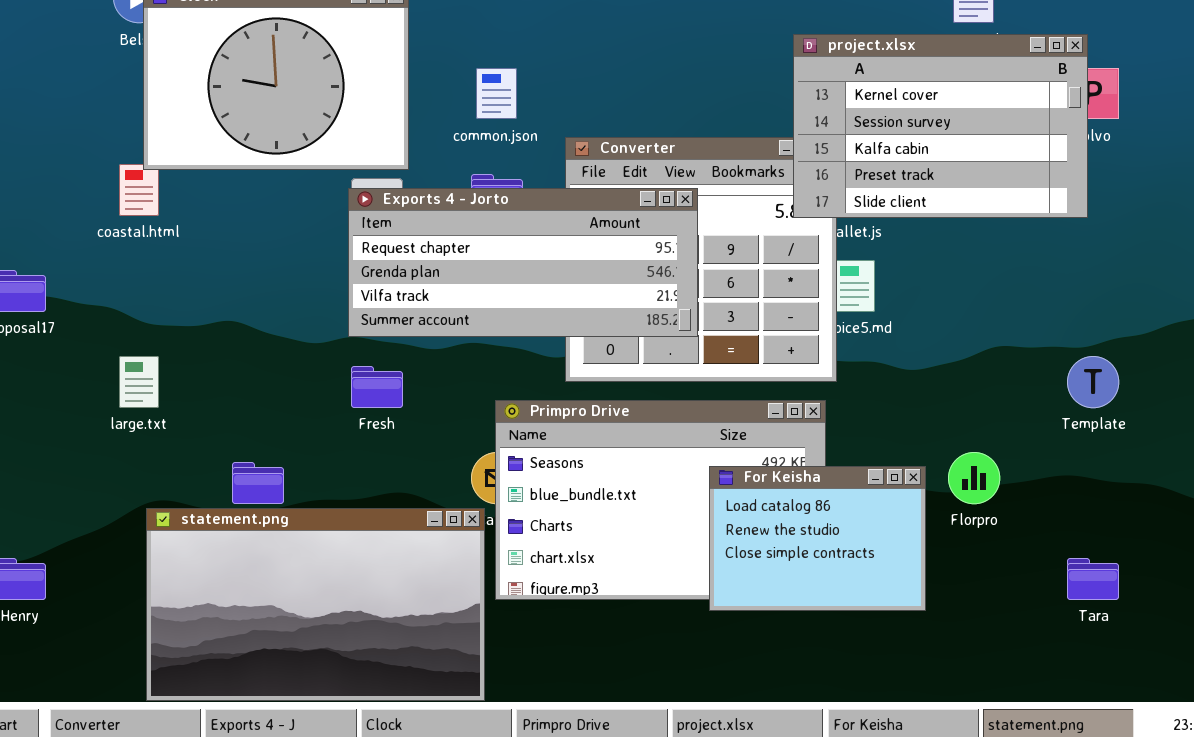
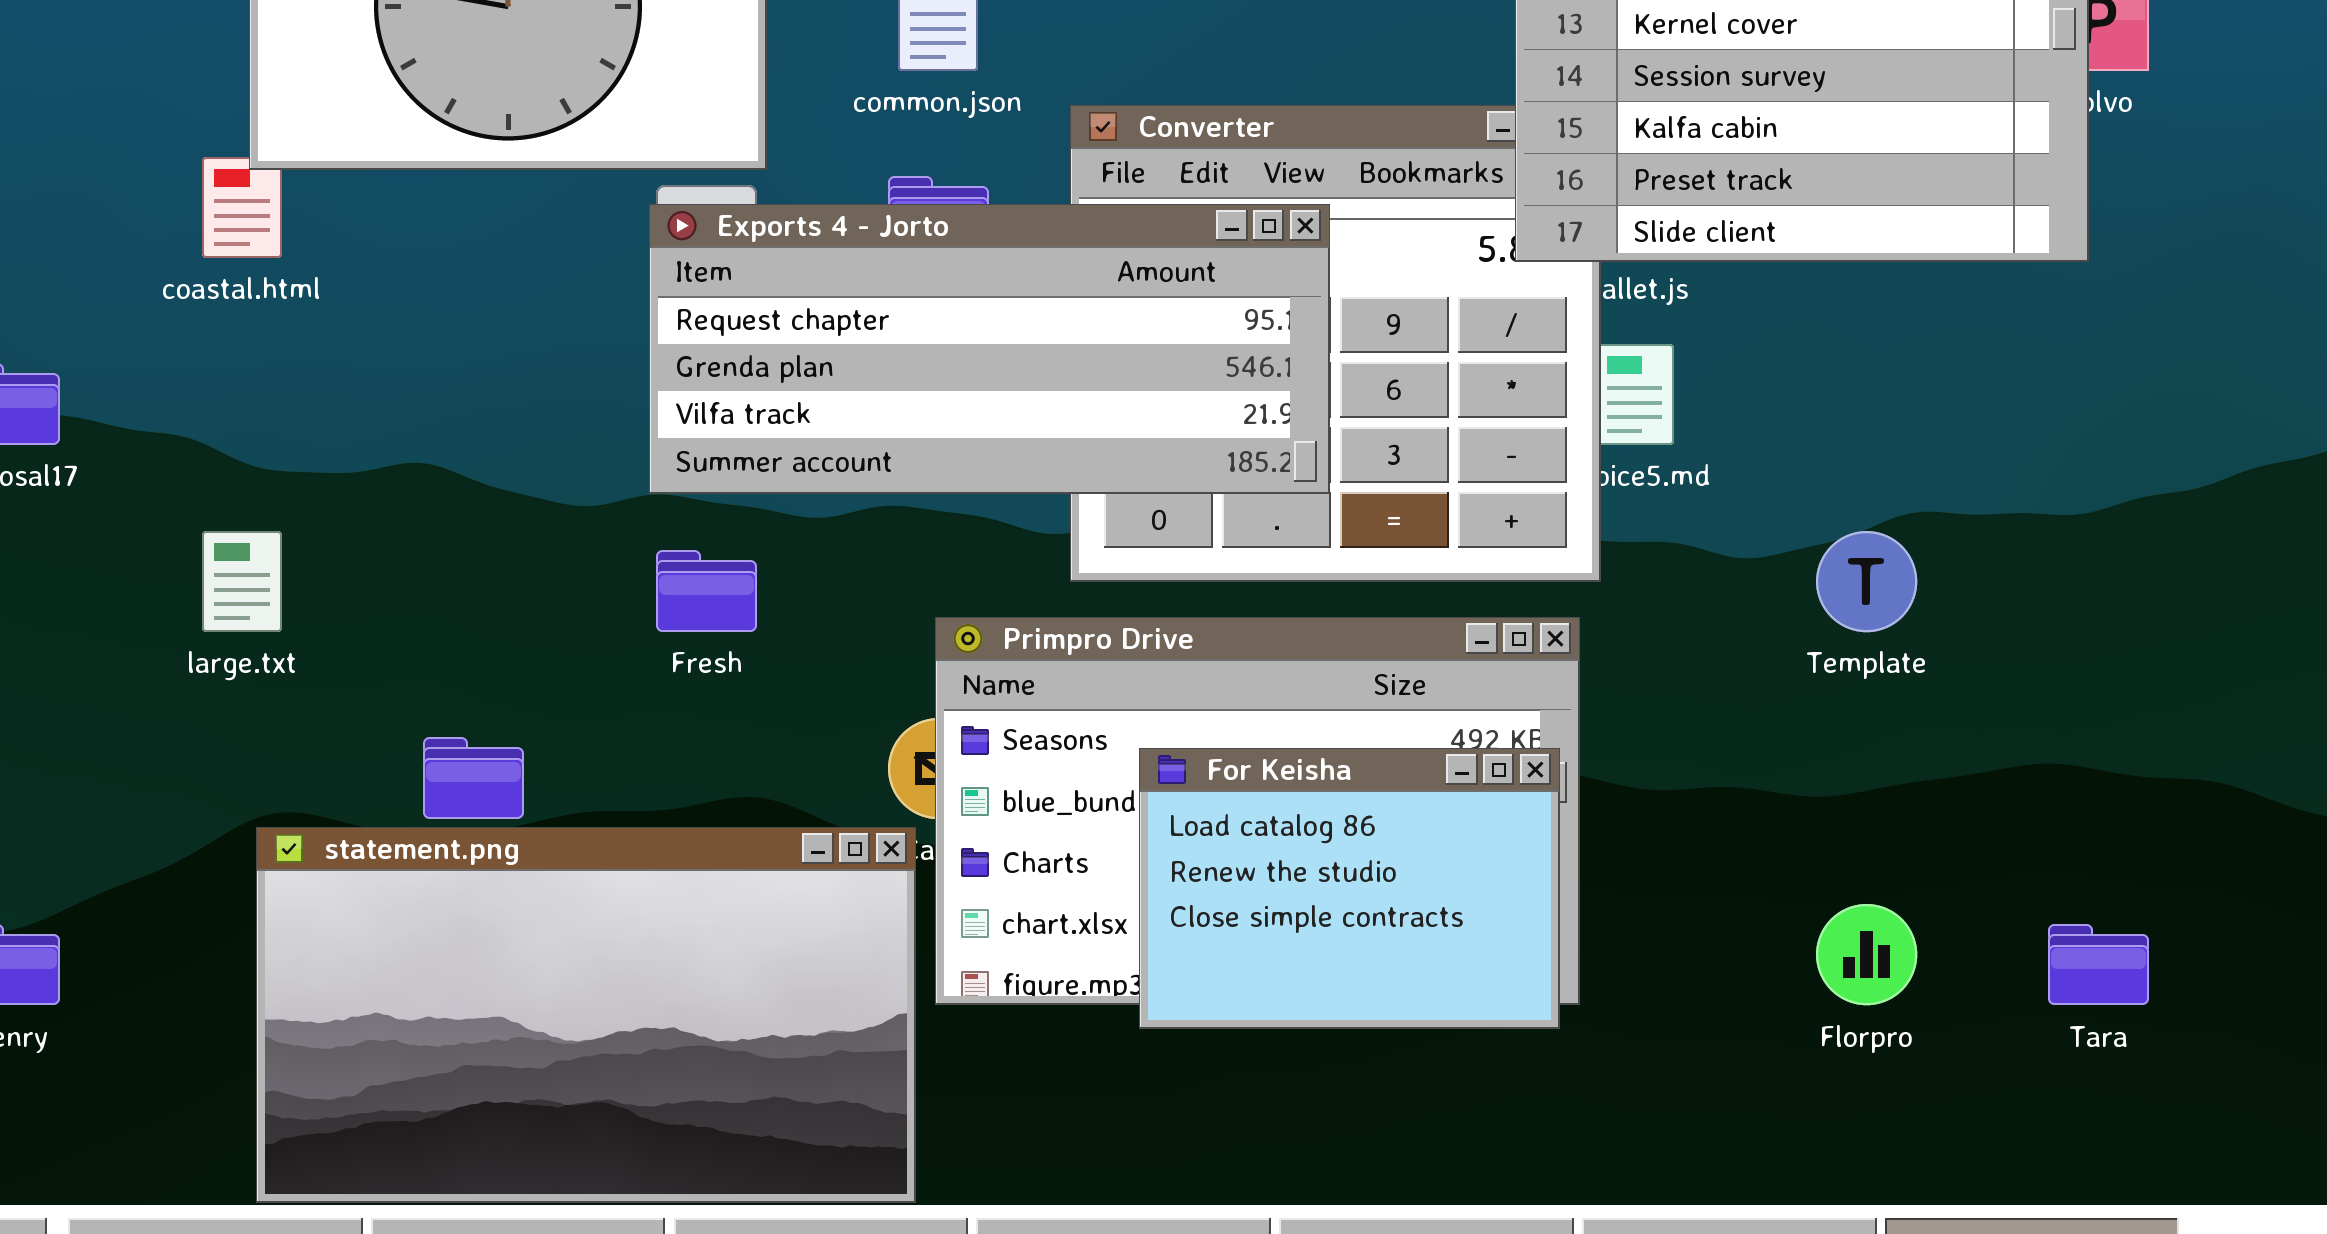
Template: [1067,356,1119,408] -> [1816,531,1917,632], moved
Florpro: [948,452,1000,504] -> [1816,904,1917,1005], moved
For Keisha: [709,466,926,611] -> [1139,748,1560,1029], moved

